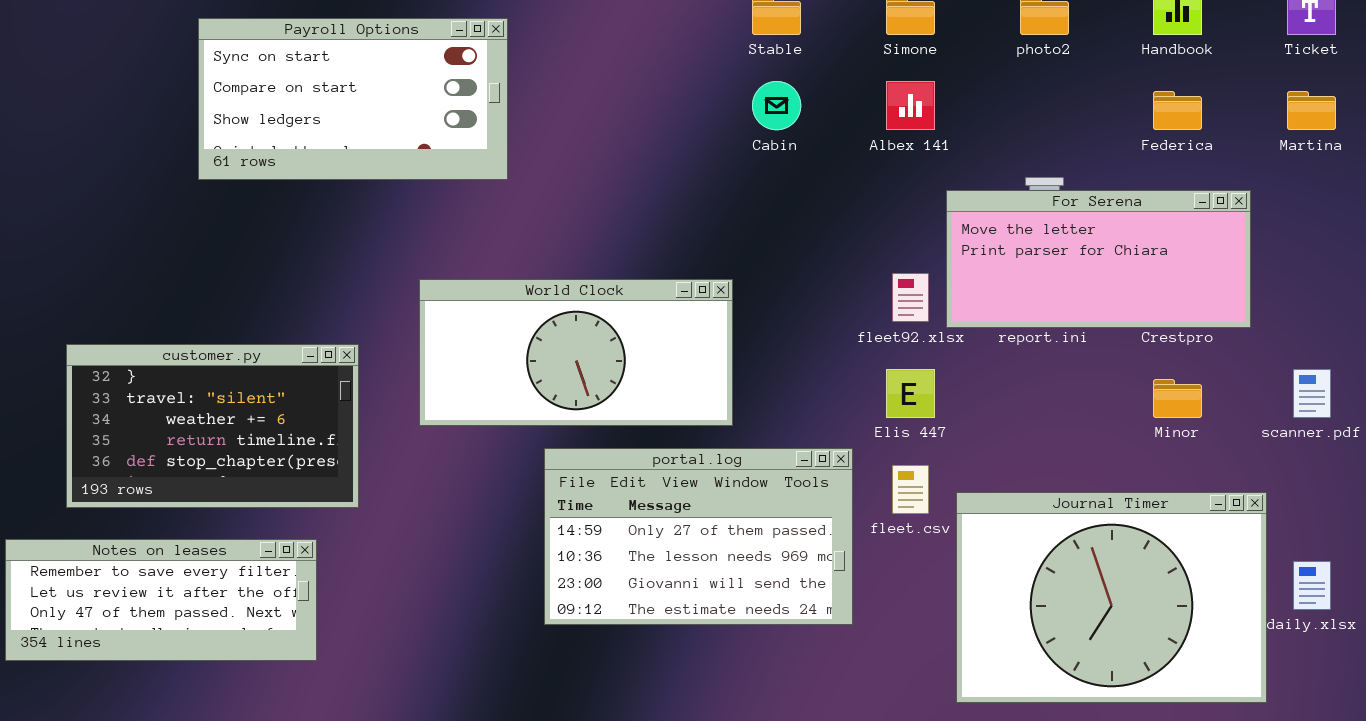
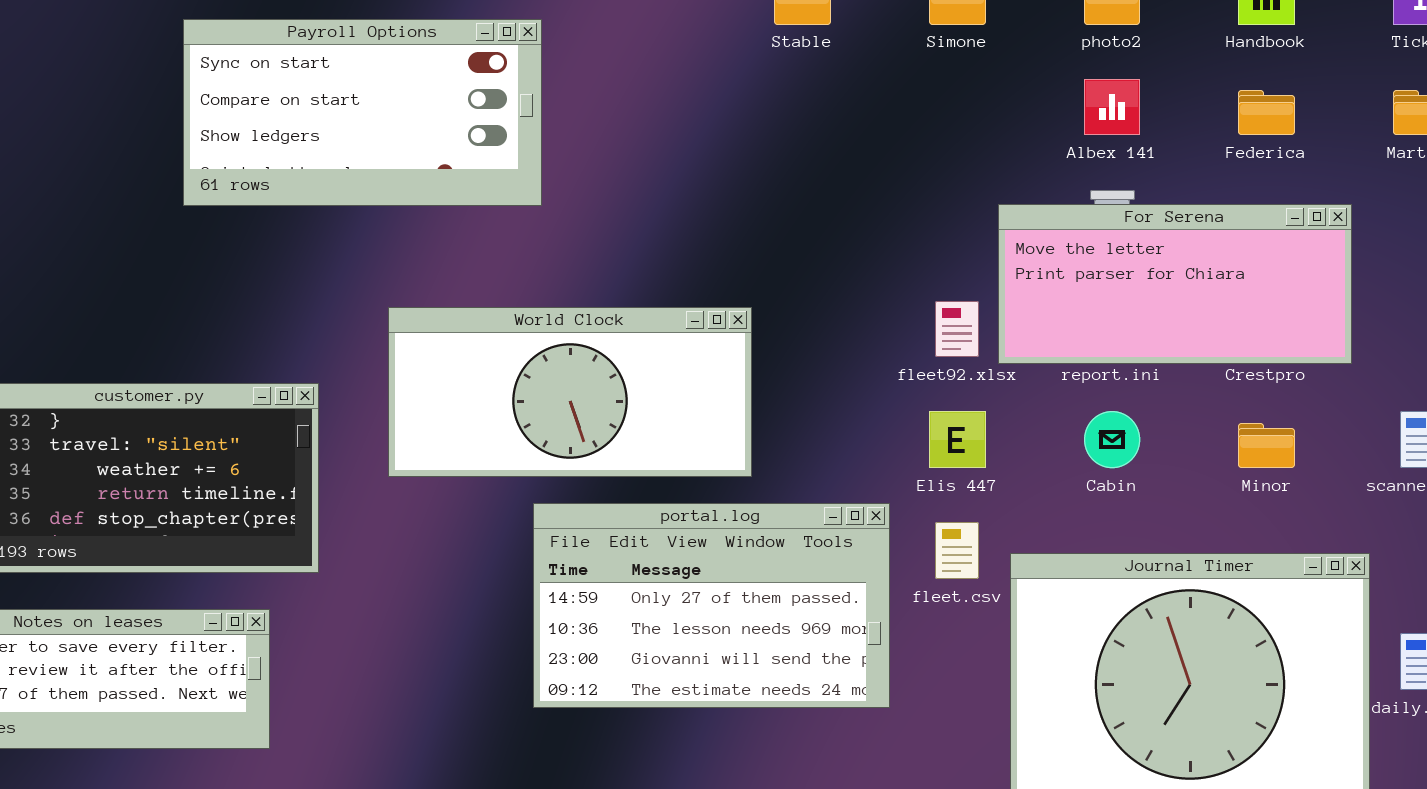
Payroll Options: [198,18,508,180] -> [183,19,542,206], moved
Cabin: [752,81,801,130] -> [1084,411,1140,468], moved
Albex 141: [886,81,935,130] -> [1084,79,1140,135], moved

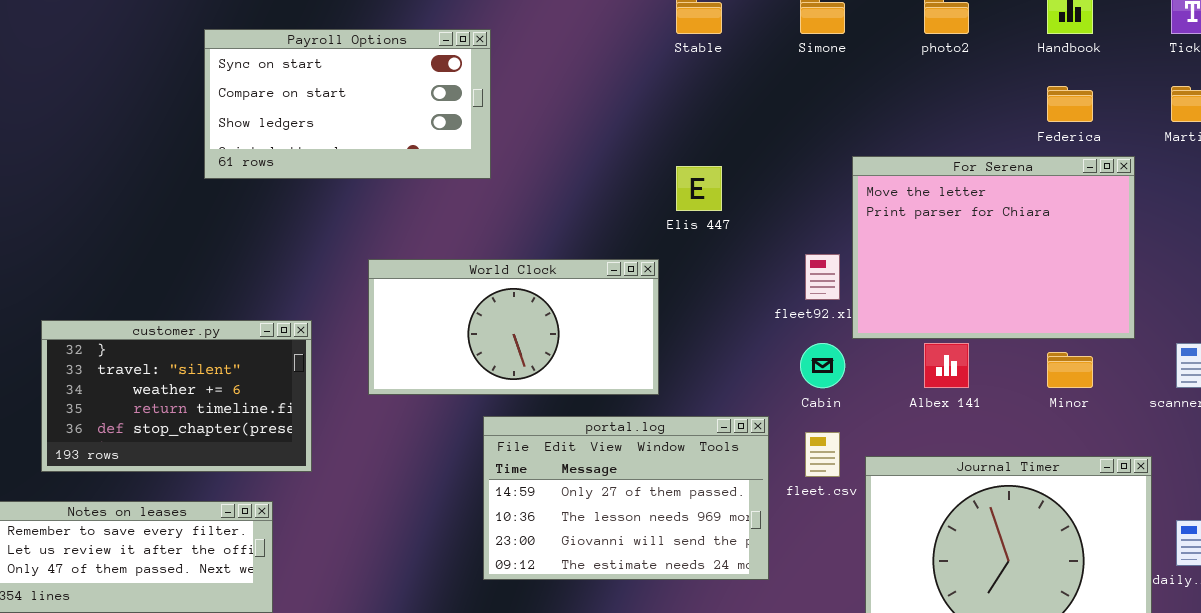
Albex 141: [1084,79,1140,135] -> [924,343,969,388], moved
For Serena: [998,204,1352,364] -> [852,156,1135,339], moved, resized
Elis 447: [929,411,986,468] -> [676,166,722,211], moved
Cabin: [1084,411,1140,468] -> [800,343,845,388], moved

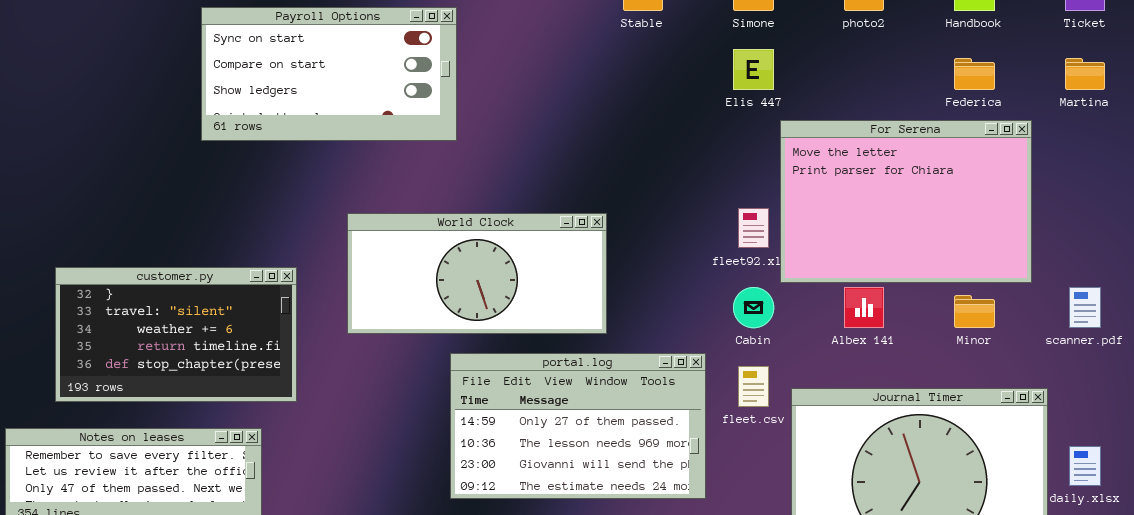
Elis 447: [676,166,722,211] -> [733,49,774,90], moved

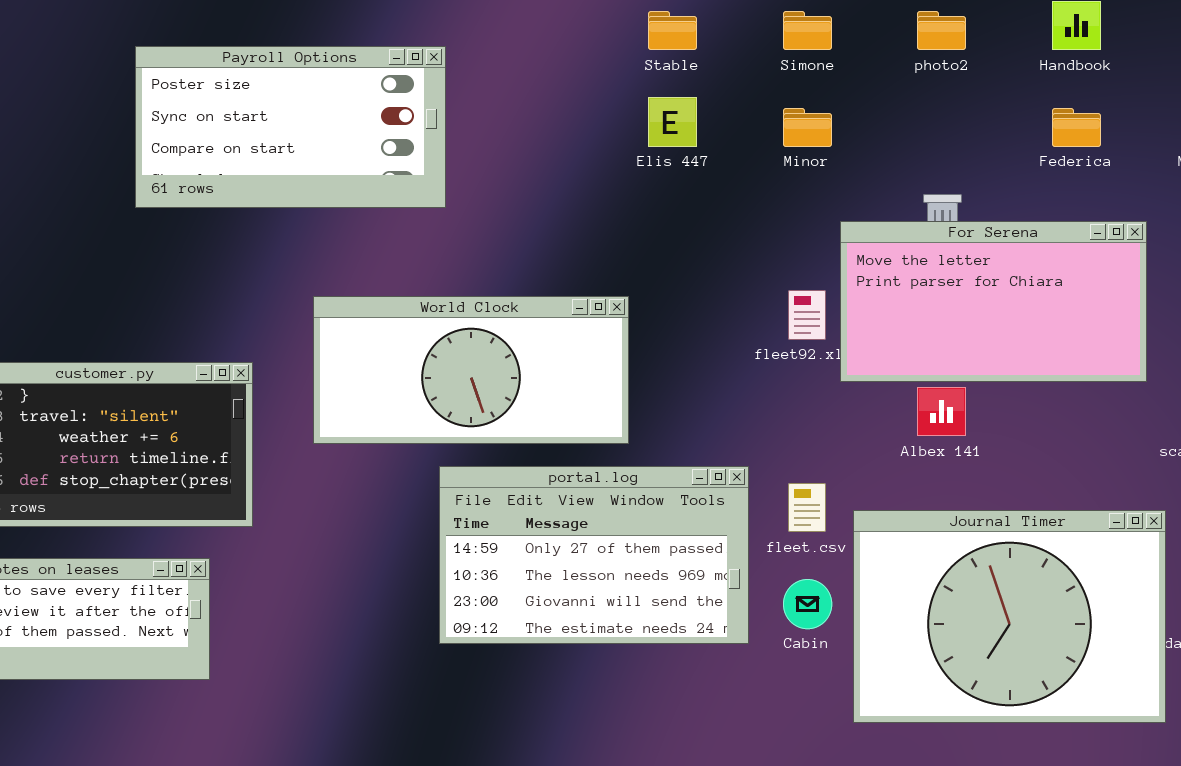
Payroll Options: [201,7,457,141] -> [135,46,446,208], scrolled up 1 row
Elis 447: [733,49,774,90] -> [648,97,697,147], moved
For Serena: [780,120,1032,283] -> [840,221,1147,382], resized
Cabin: [733,287,774,328] -> [783,579,832,629], moved
Minor: [954,295,995,328] -> [783,108,832,147], moved

